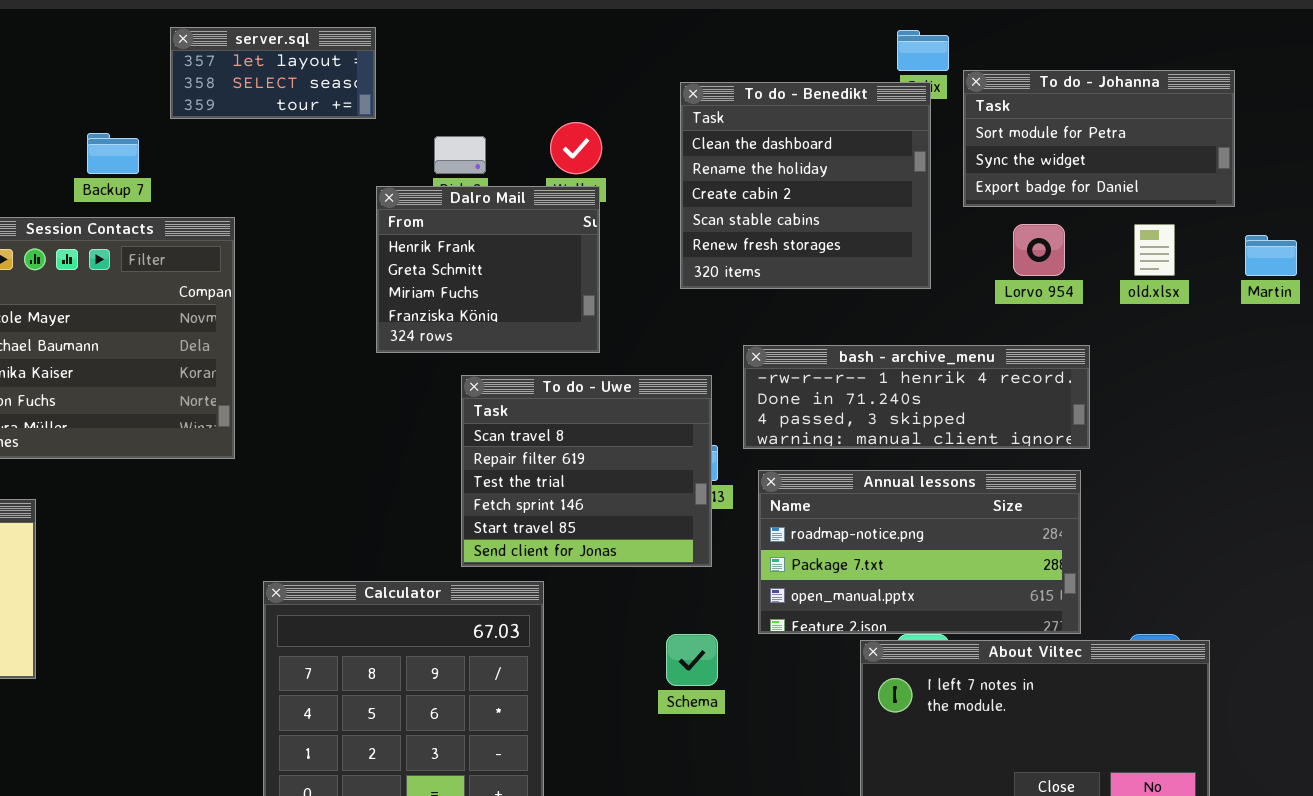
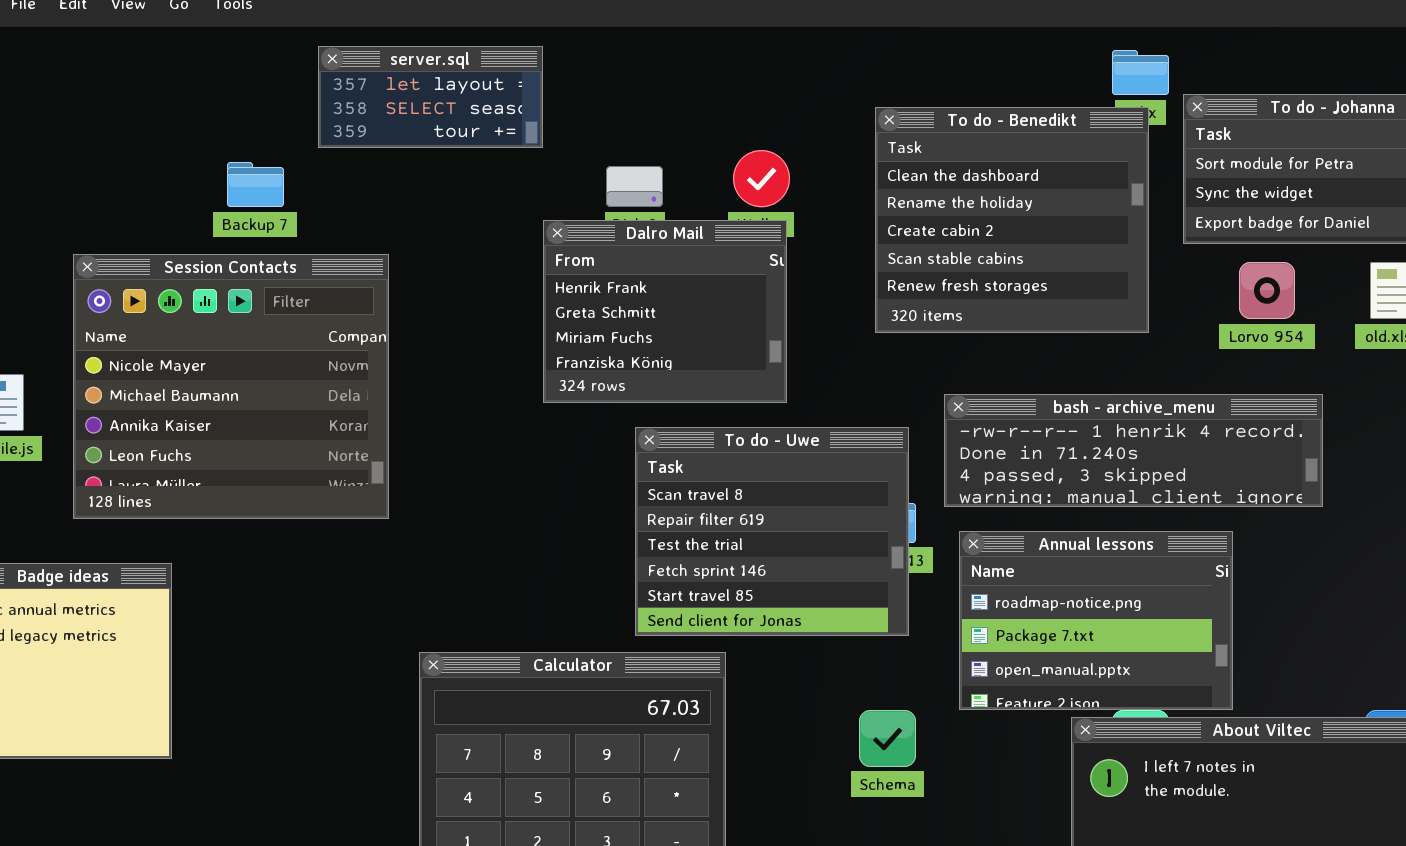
Annual lessons: [758,470,1081,634] -> [959,531,1233,710], resized

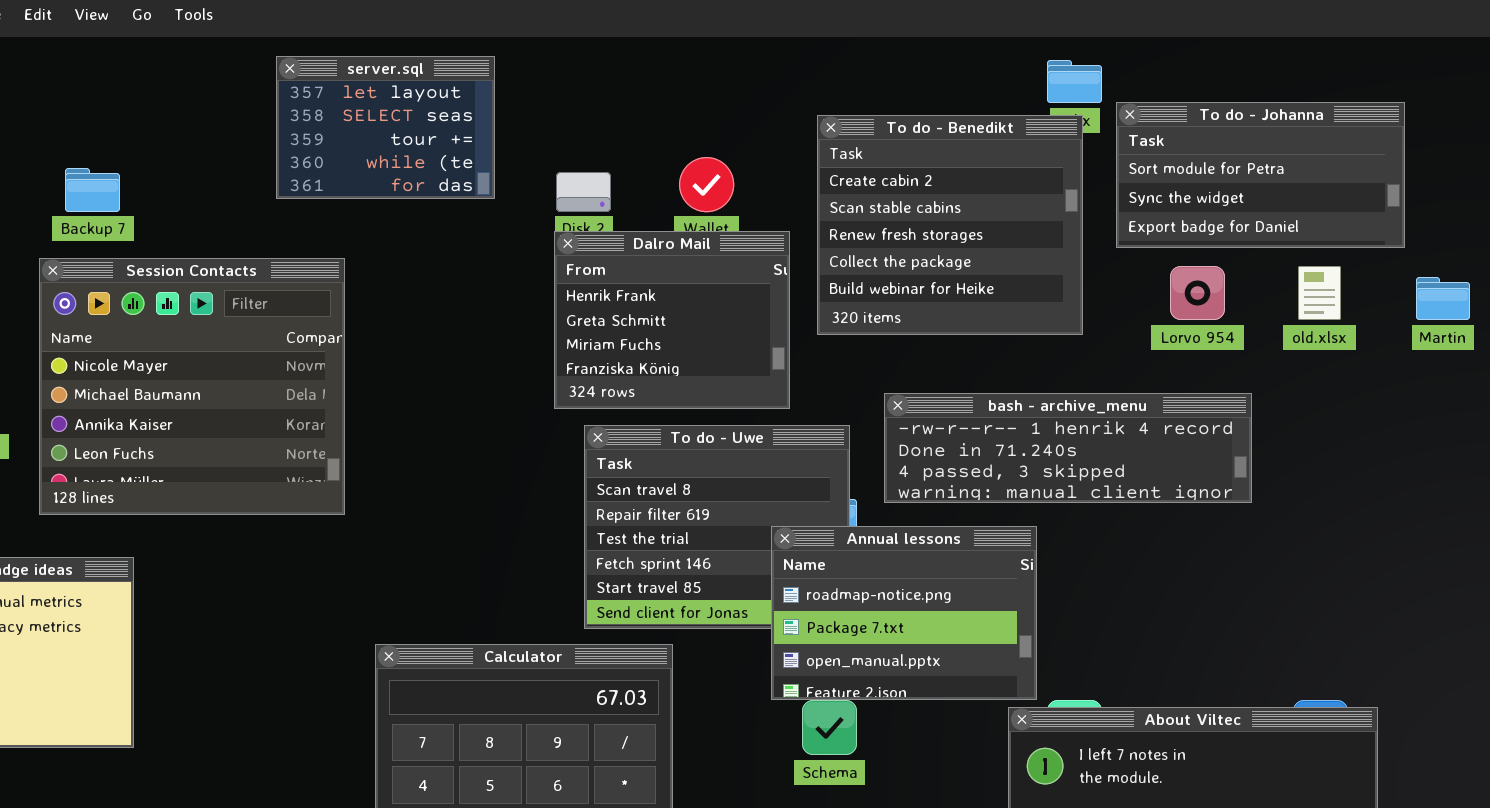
server.sql: [318,46,543,148] -> [276,56,495,199], resized
To do - Benedikt: [875,107,1149,333] -> [817,115,1083,335], scrolled down 2 rows
Backup 7: [227,162,284,207] -> [65,168,120,212], moved
Dalro Mail: [543,220,787,403] -> [554,231,790,409], moved
Annual lessons: [959,531,1233,710] -> [771,526,1037,700], moved

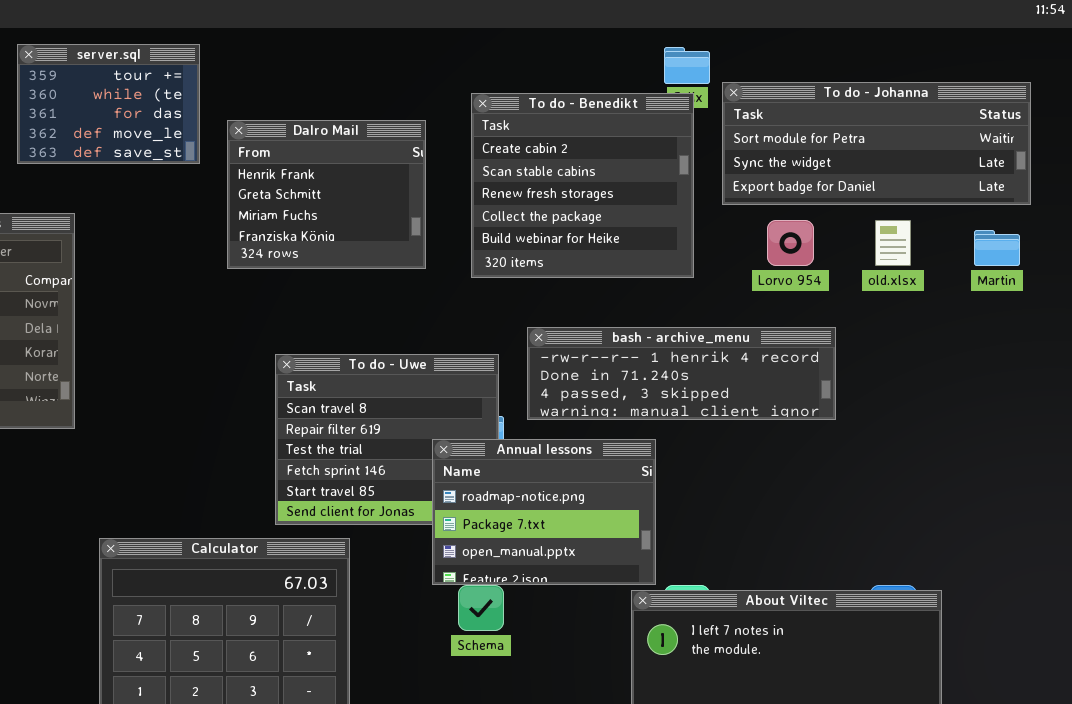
server.sql: [276,56,495,199] -> [17,44,200,164], scrolled down 2 rows
To do - Johanna: [1116,102,1405,248] -> [722,82,1031,205], resized
Dalro Mail: [554,231,790,409] -> [227,120,426,269], moved

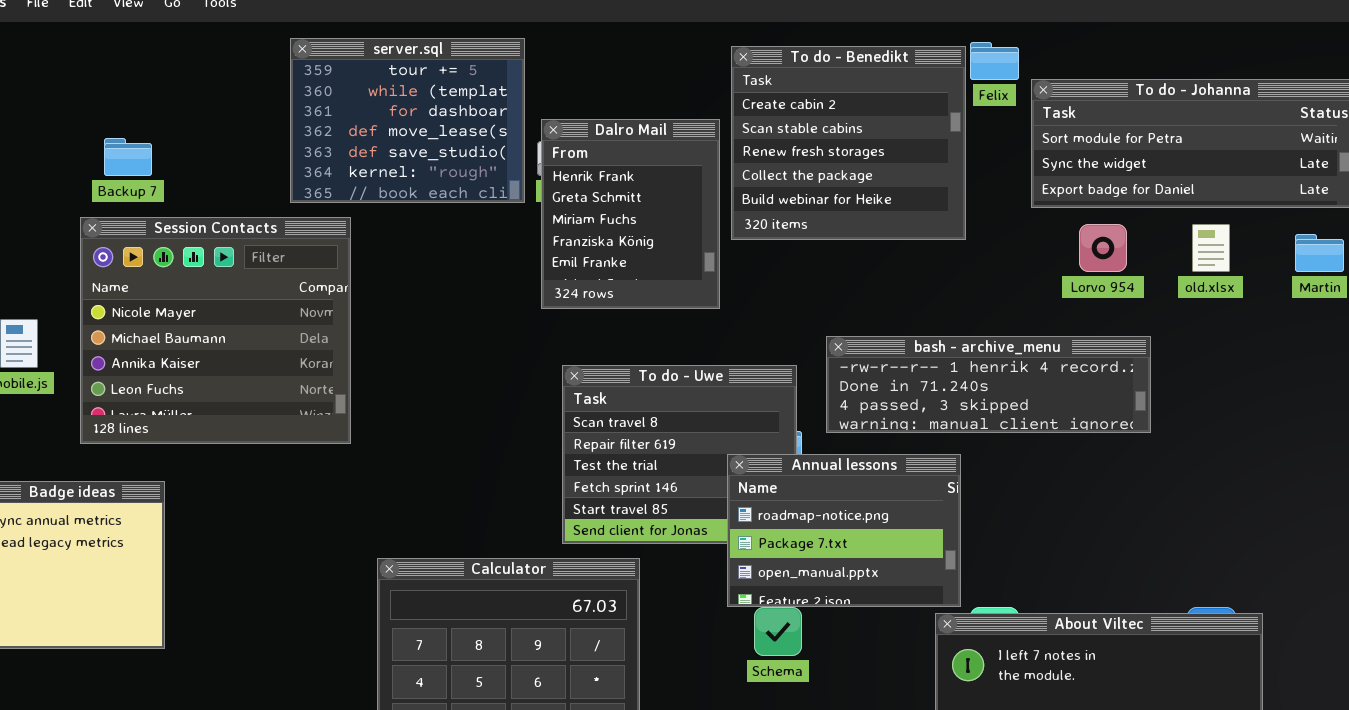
server.sql: [17,44,200,164] -> [290,38,525,203], resized
To do - Benedikt: [471,93,694,278] -> [731,46,966,240], moved
Dalro Mail: [227,120,426,269] -> [541,119,720,309], resized

